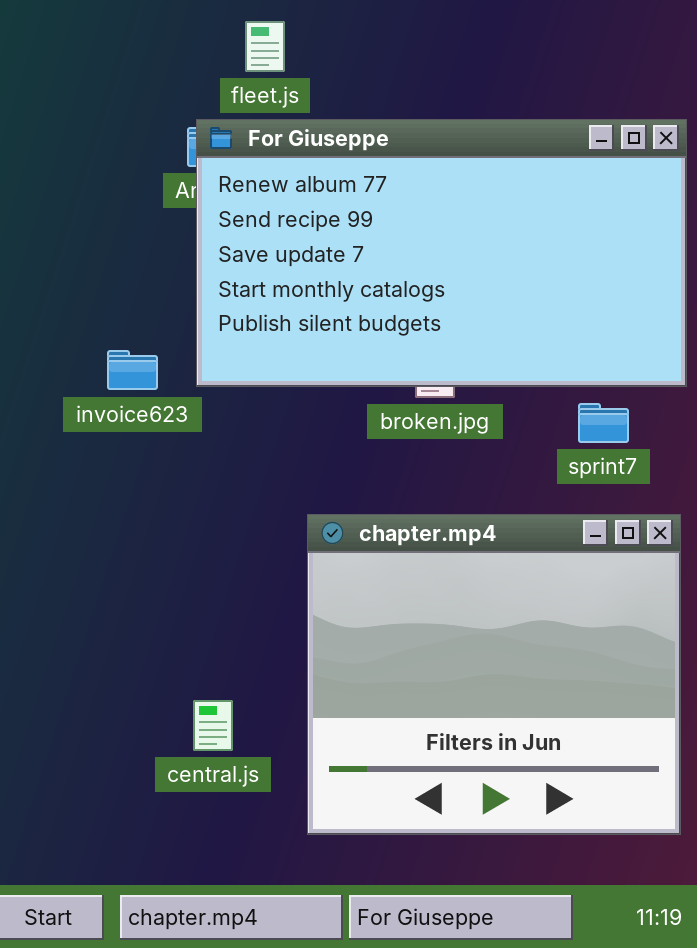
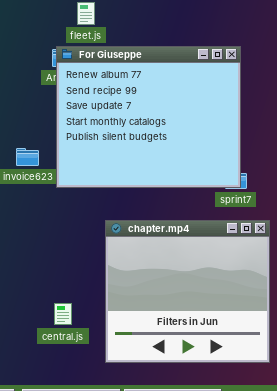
For Giuseppe: [196,119,687,387] -> [56,46,241,188], resized

